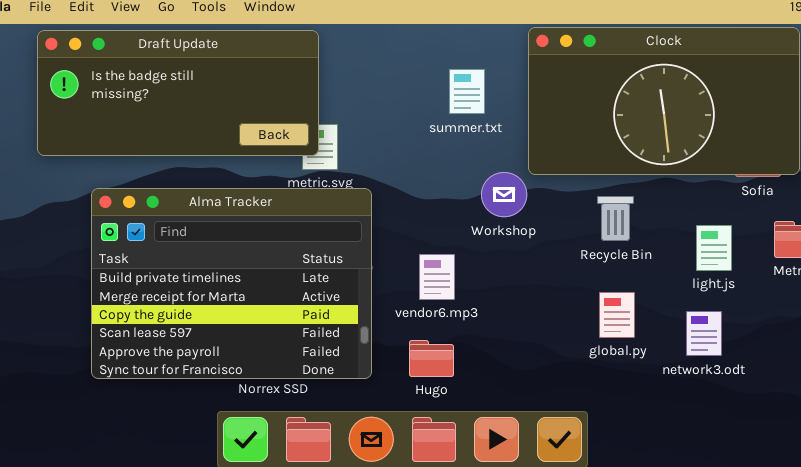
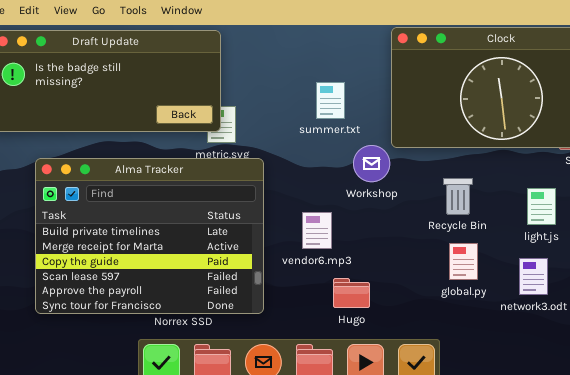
summer.txt: [449,69,485,114] -> [316,82,345,119], moved
Recycle Bin: [597,196,634,241] -> [443,178,473,215], moved
Hugo: [409,340,454,377] -> [333,278,370,308], moved

